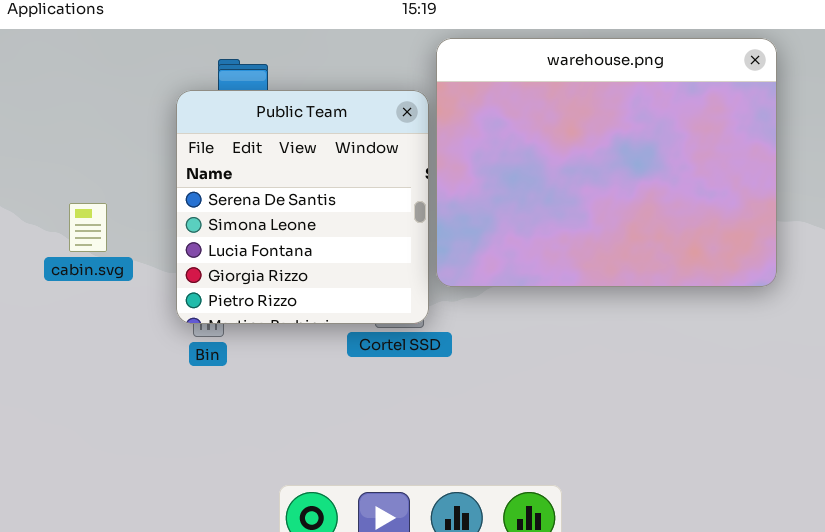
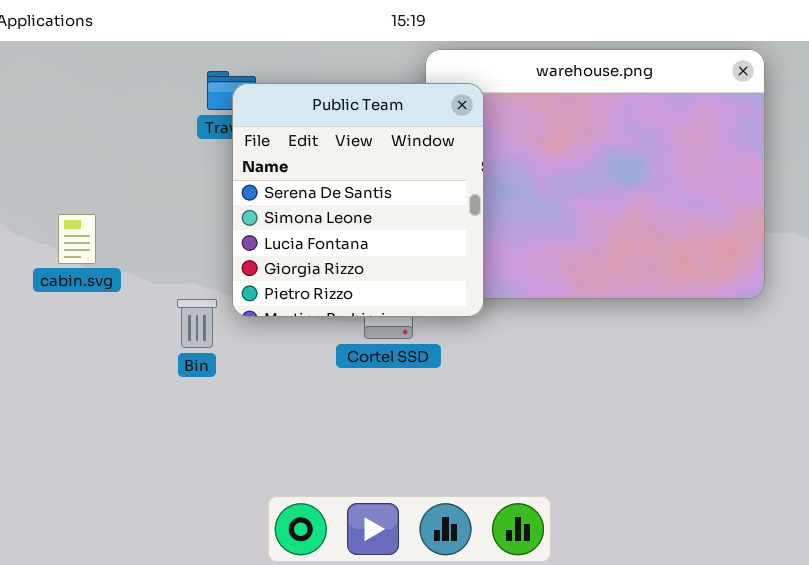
Public Team: [176,90,429,324] -> [232,83,484,317], moved

